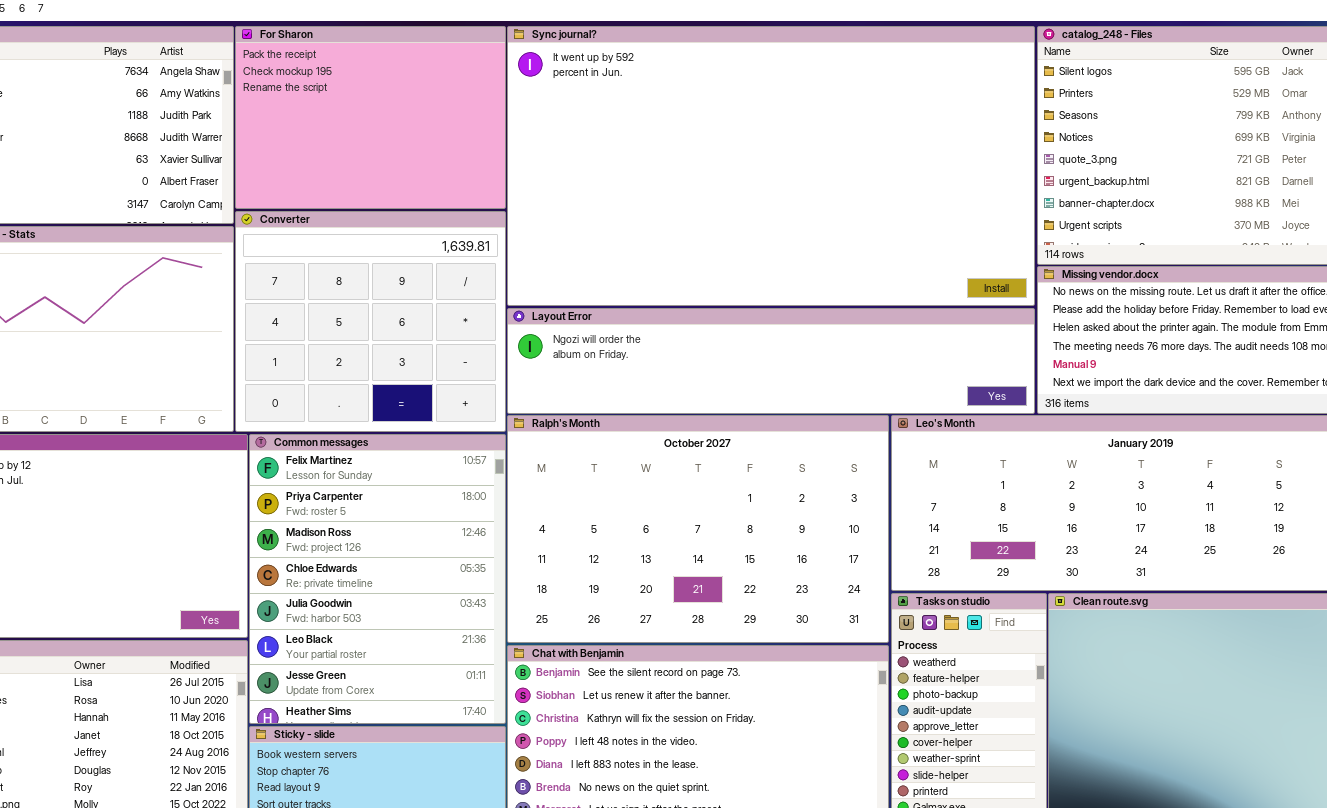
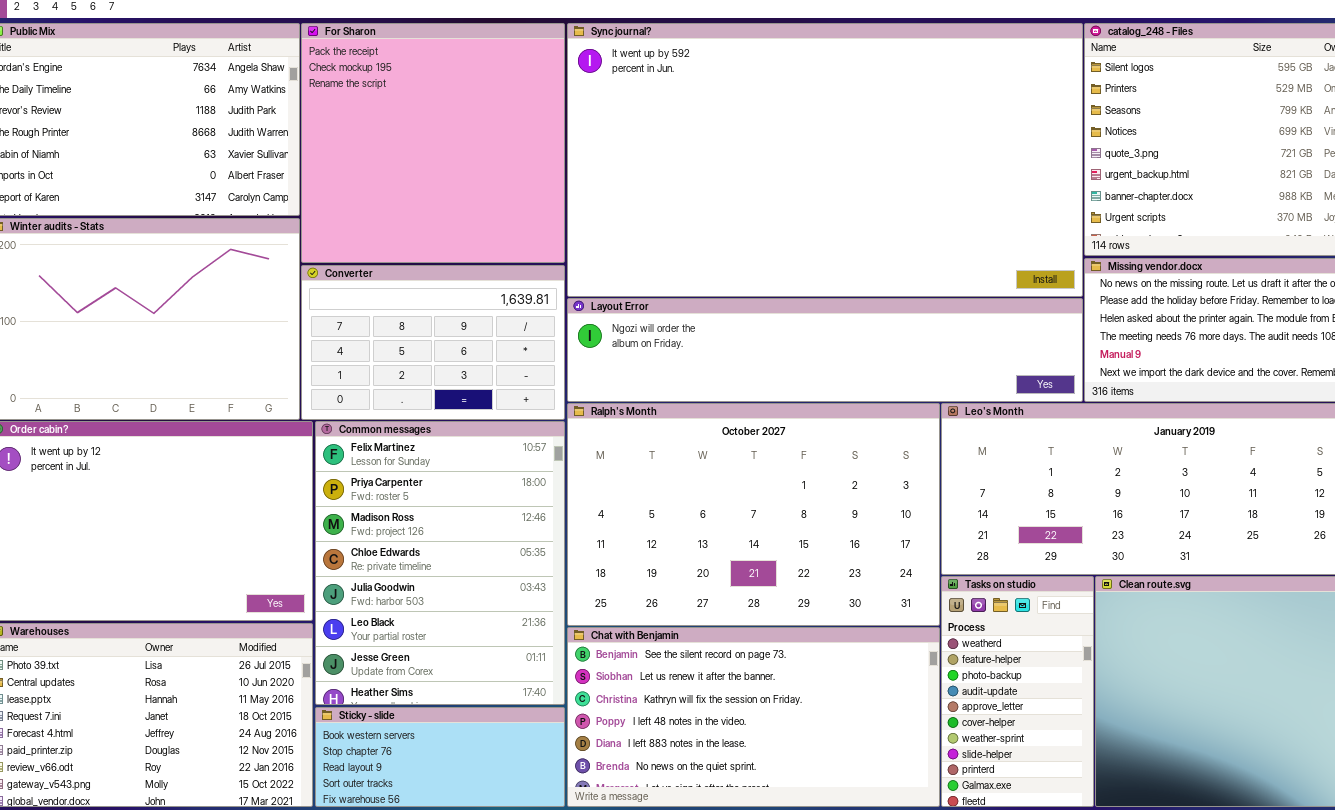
For Sharon: [235,26,506,209] -> [301,23,565,263], resized
Converter: [235,211,506,432] -> [301,265,565,420], resized

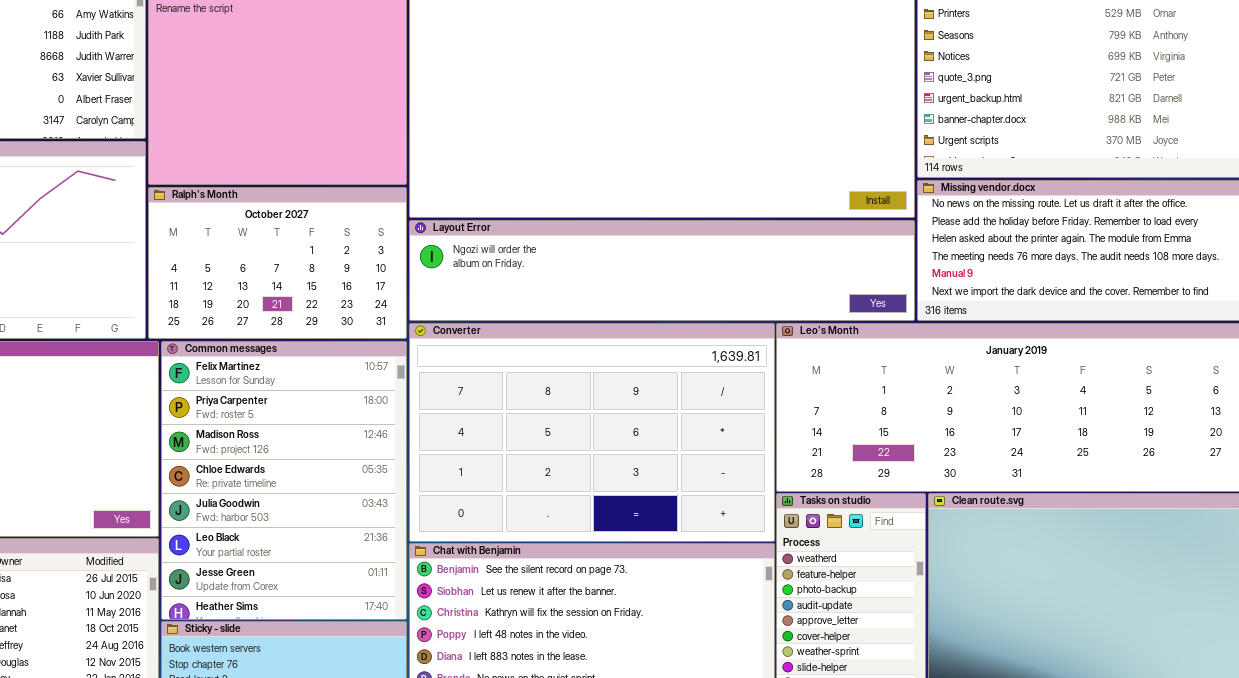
Converter: [301,265,565,420] -> [409,323,775,542], moved, resized
Ralph's Month: [567,403,940,626] -> [148,187,407,339], moved, resized

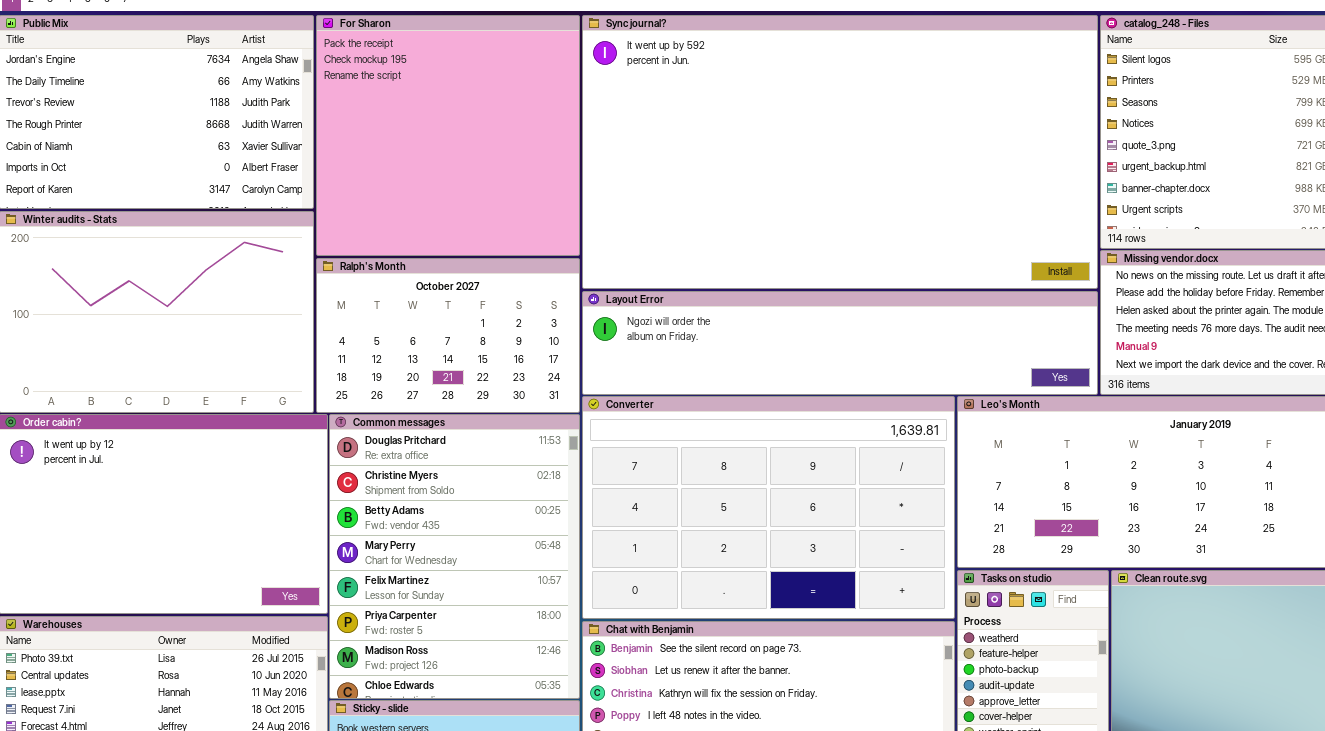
Common messages: [161,341,407,620] -> [329,414,580,699], scrolled up 4 rows

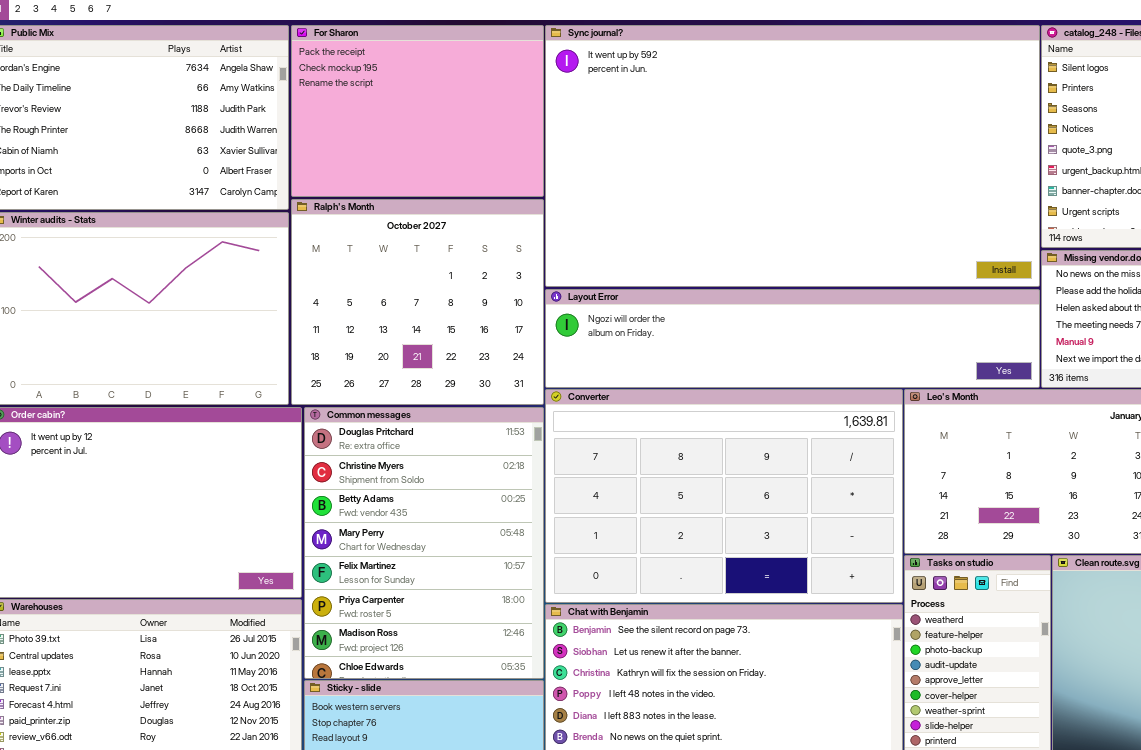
For Sharon: [316,15,580,256] -> [291,25,544,197], resized
Ralph's Month: [316,258,580,413] -> [291,199,544,405], resized

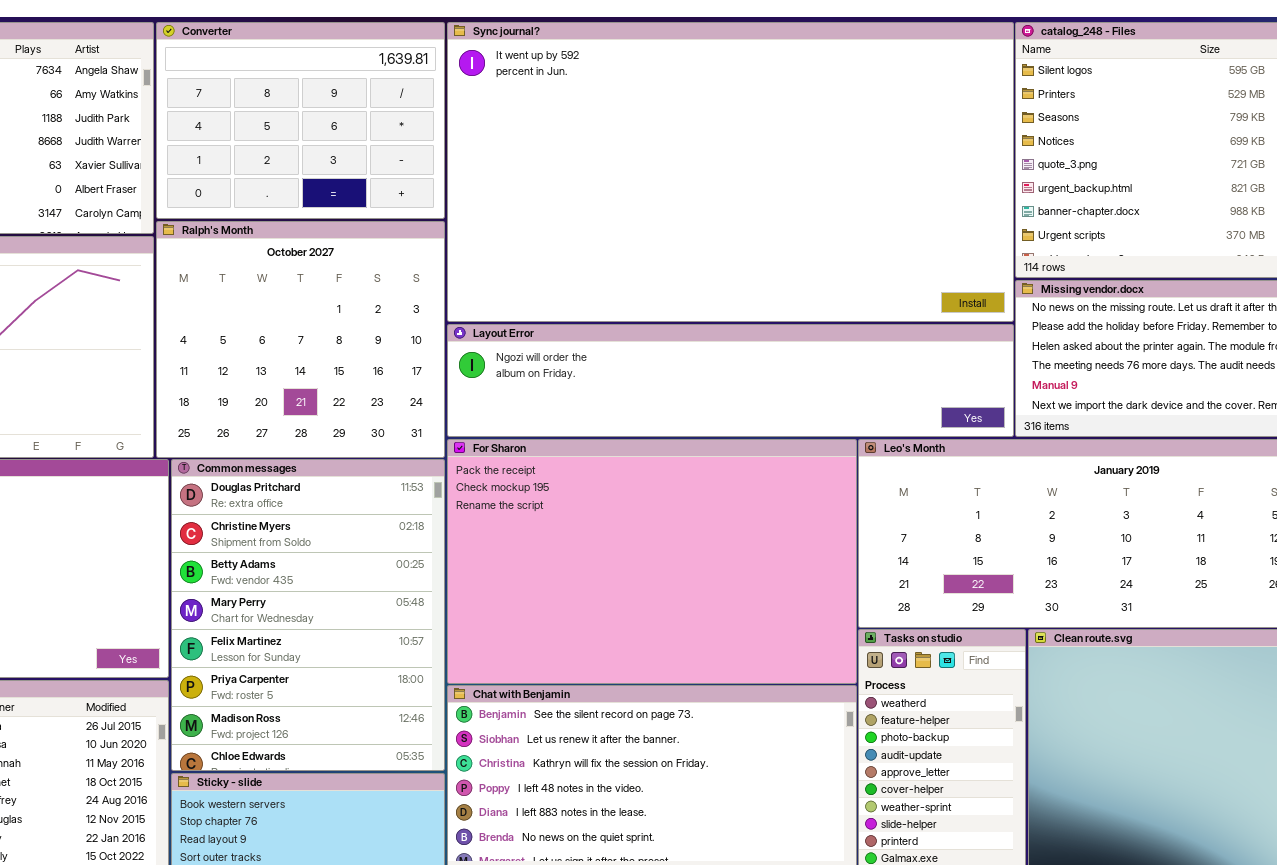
For Sharon: [291,25,544,197] -> [447,439,857,684], moved, resized
Converter: [545,389,903,603] -> [156,22,445,219], moved, resized

